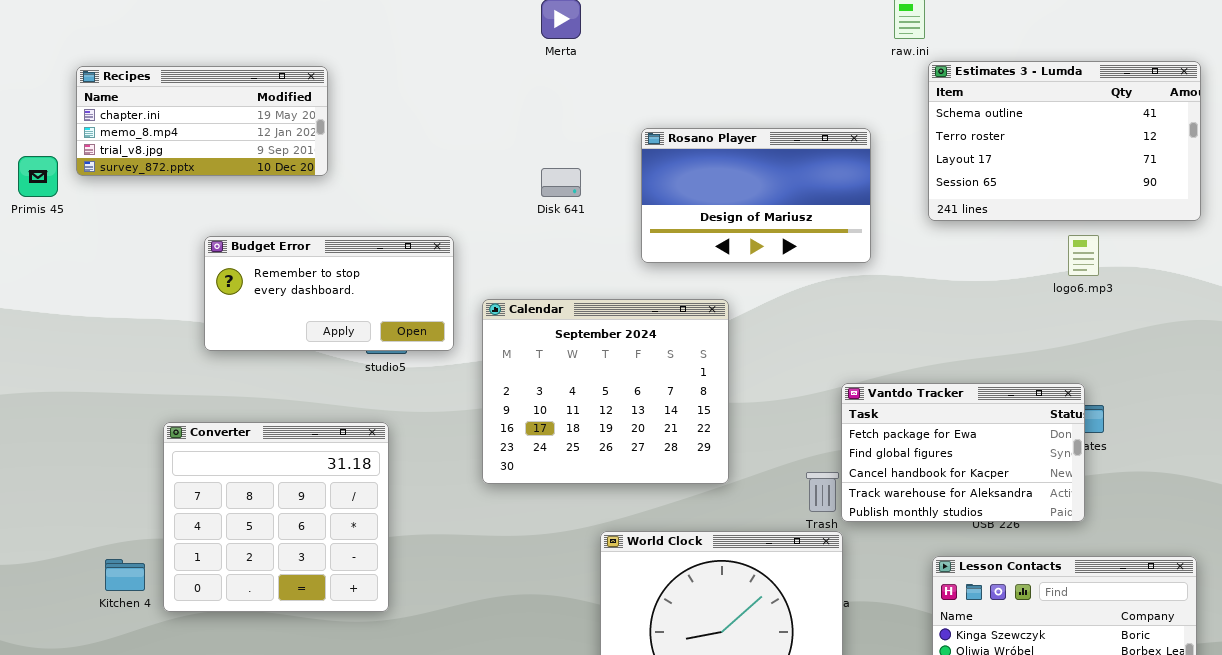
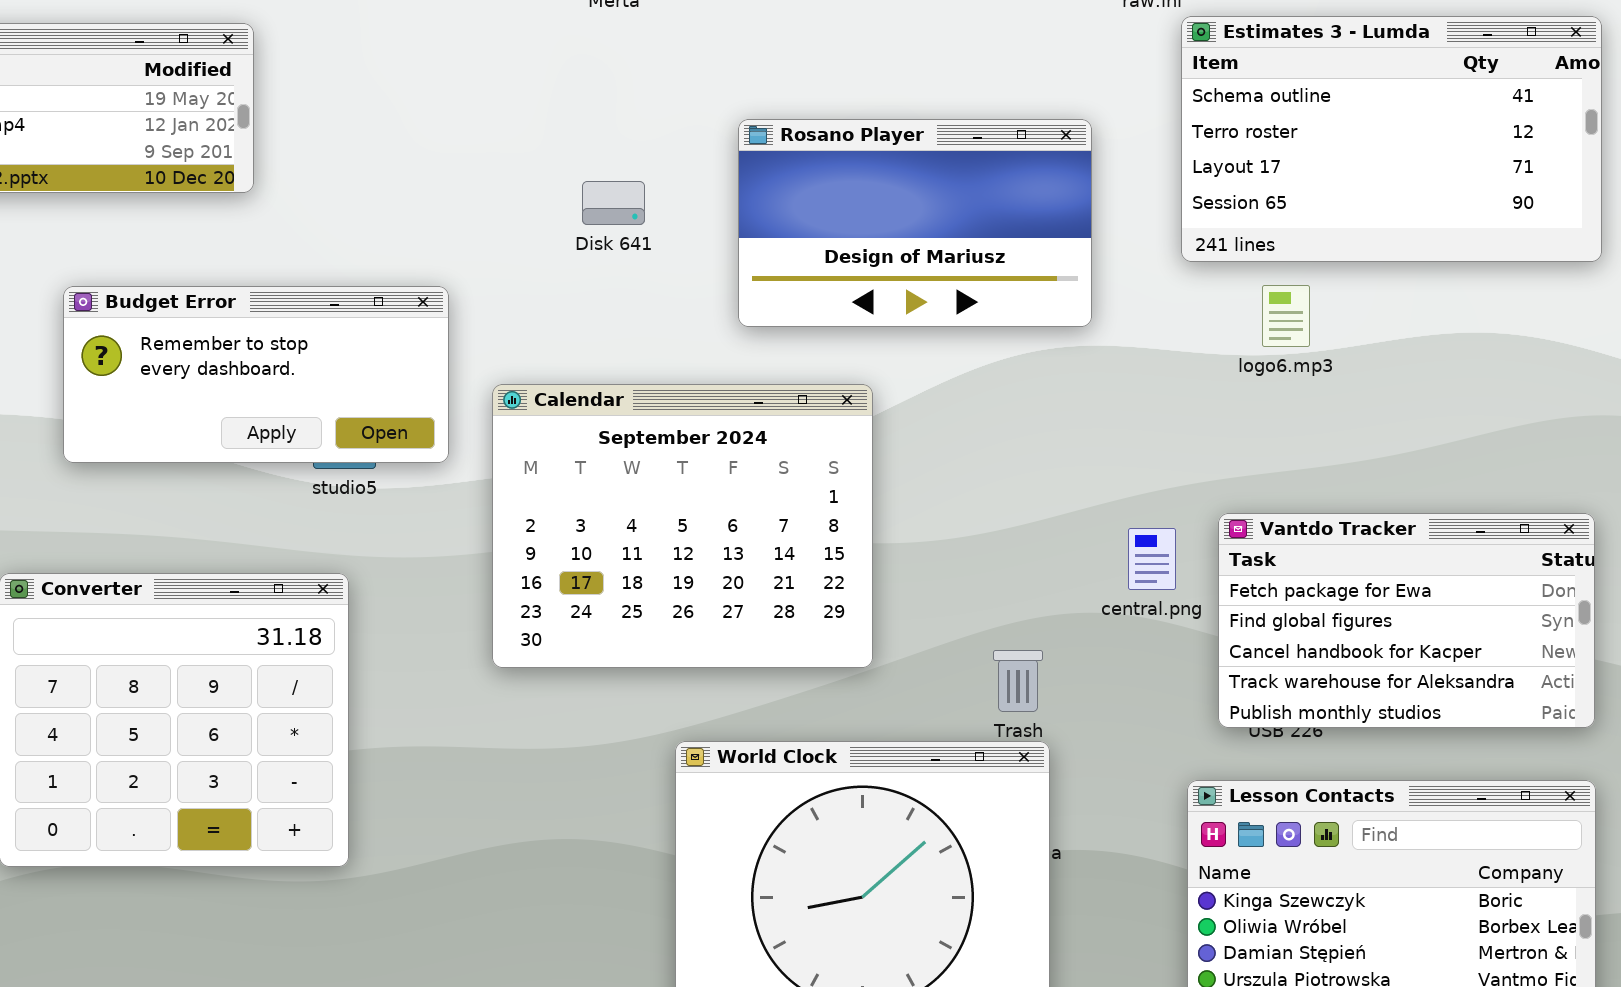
logo6.mp3: [1068,235,1099,276] -> [1262,285,1310,347], moved
Vantdo Tracker: [841,383,1085,522] -> [1218,513,1595,728], moved

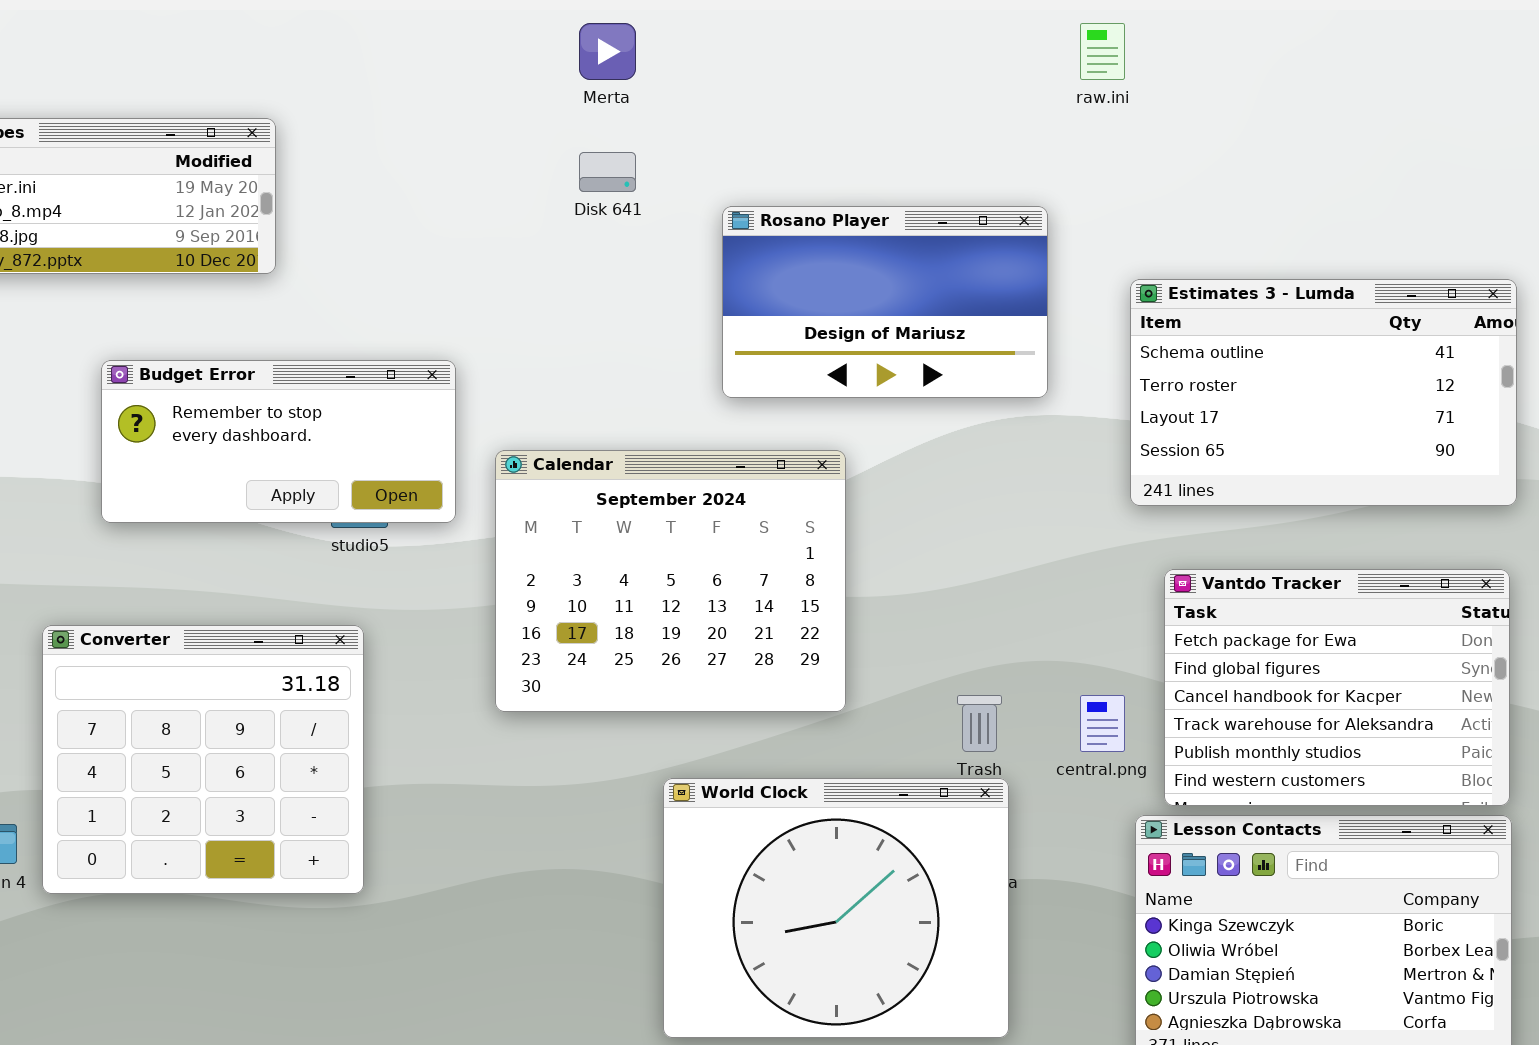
Estimates 3 - Lumda: [1181,16,1602,262] -> [1130,279,1517,506], moved
Disk 641: [582,181,645,225] -> [579,152,636,192], moved
Vantdo Tracker: [1218,513,1595,728] -> [1164,569,1510,806], resized
central.png: [1128,528,1176,590] -> [1080,695,1125,752], moved

